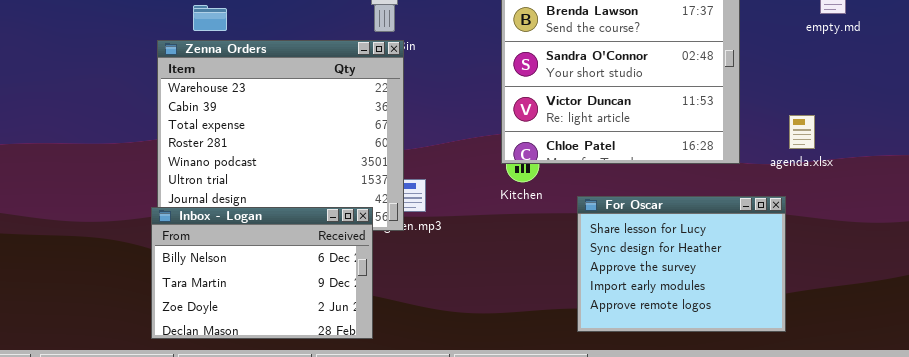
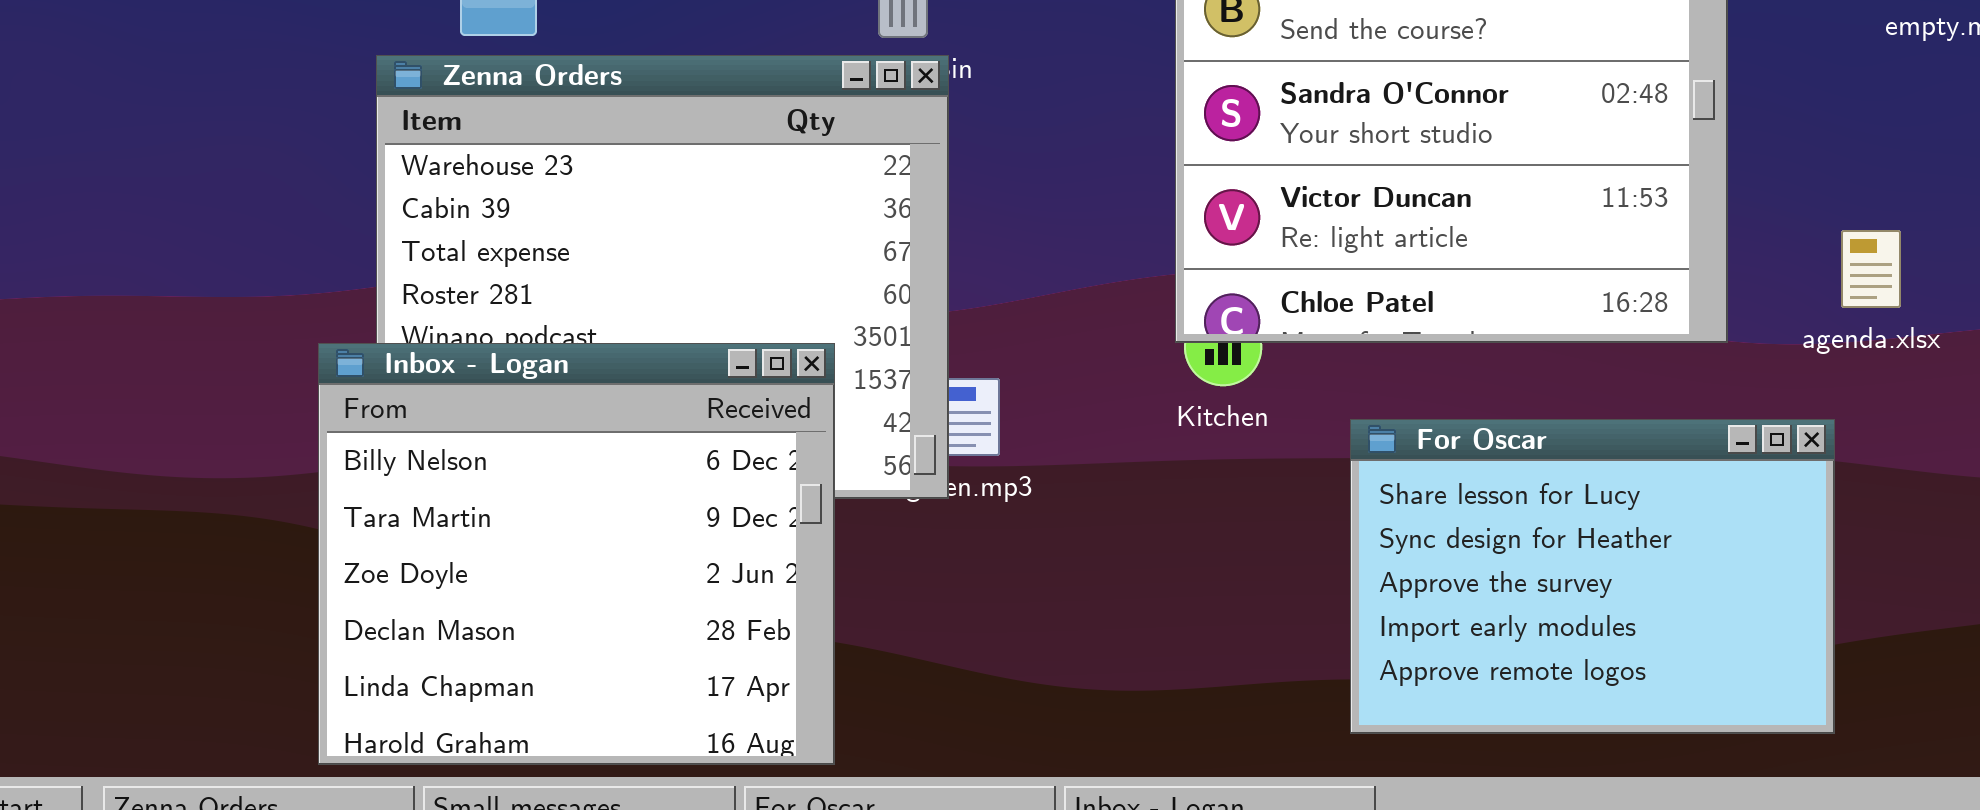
Inbox - Logan: [151,207,373,339] -> [318,343,835,765], moved, resized

